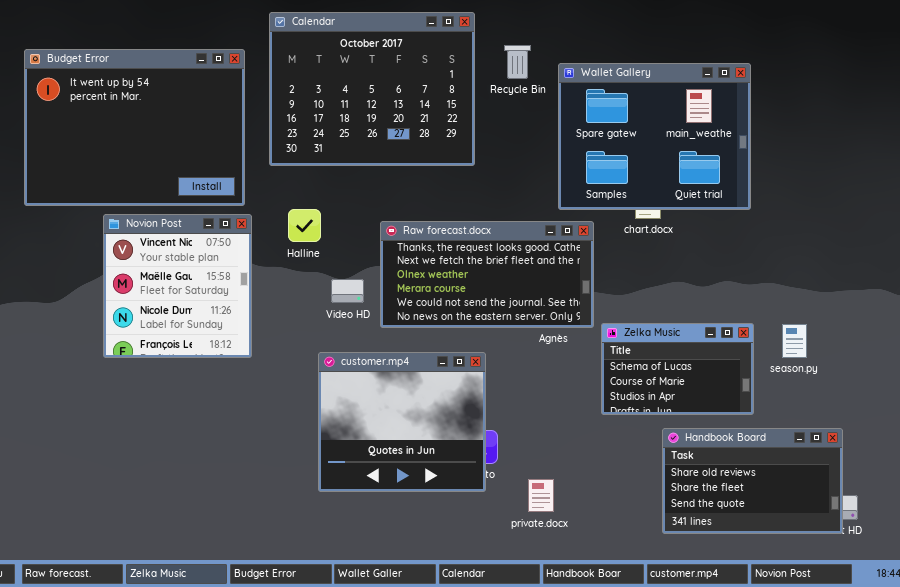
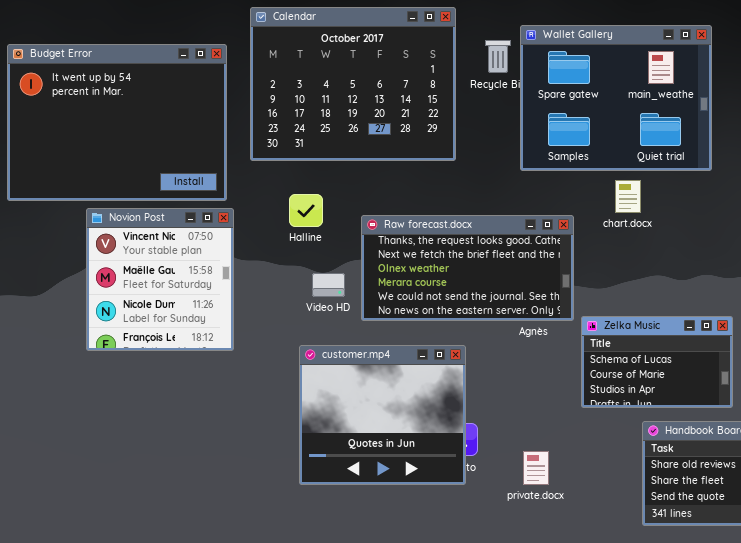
Wallet Gallery: [558,63,751,210] -> [520,25,712,171], moved
Halline: [288,209,321,242] -> [289,194,323,227], moved
private.docx: [528,479,554,512] -> [523,451,549,485], moved

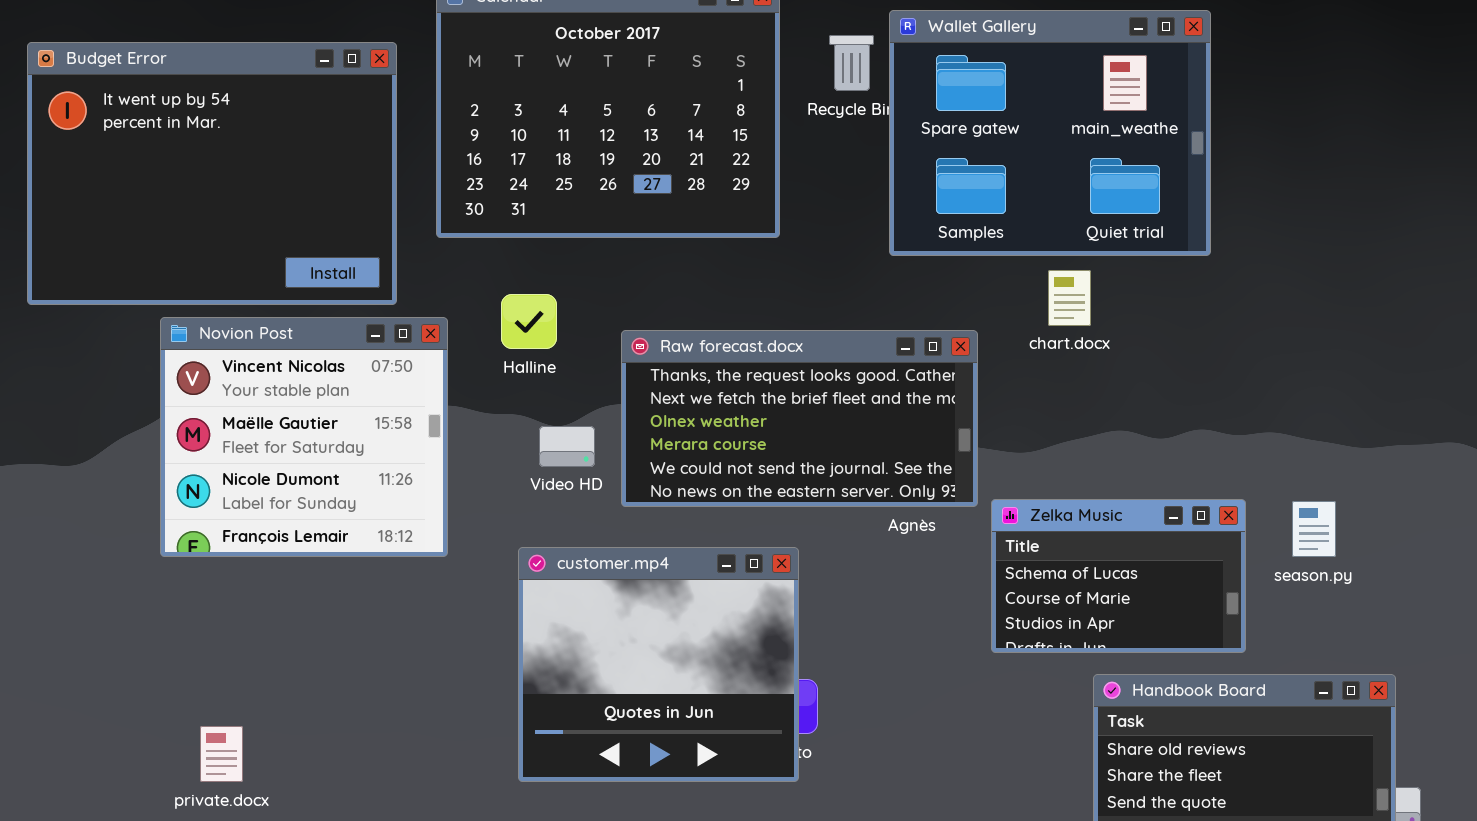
Novion Post: [86,208,234,351] -> [160,317,448,557], resized
private.docx: [523,451,549,485] -> [200,726,243,782], moved

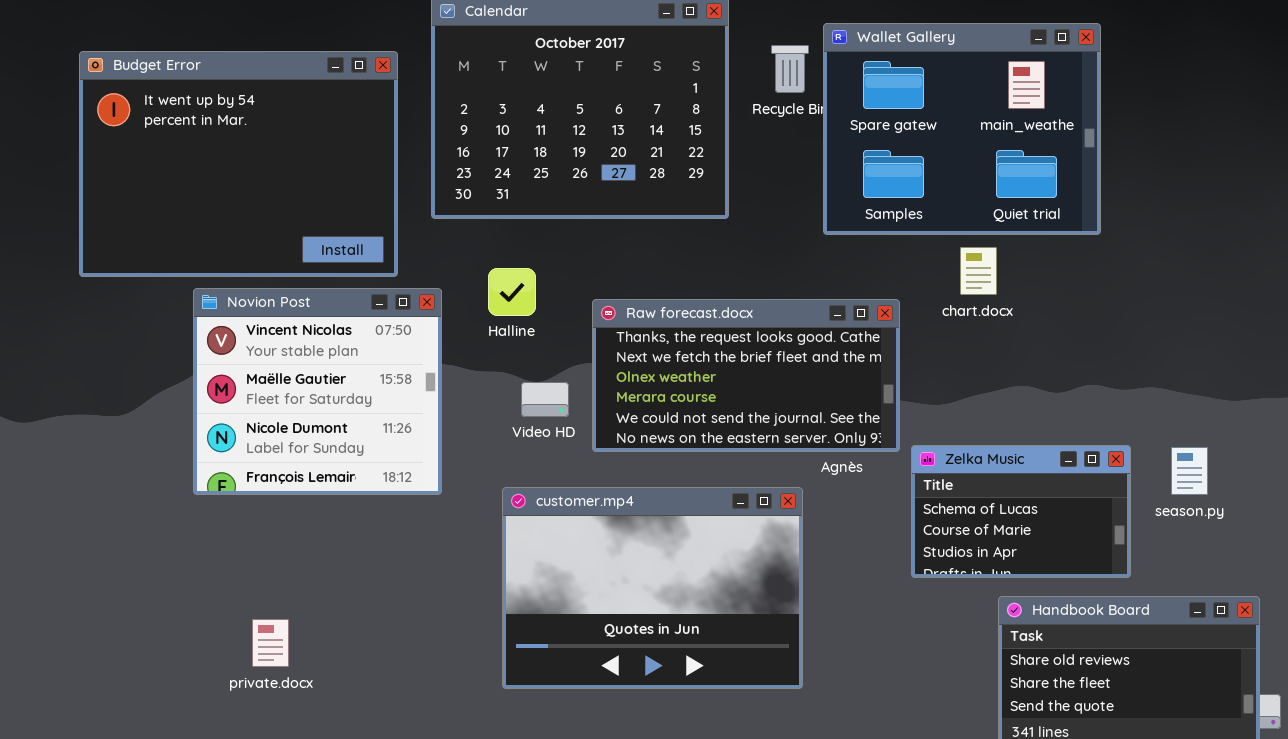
customer.mp4: [518,547,799,782] -> [502,487,803,689], resized
private.docx: [200,726,243,782] -> [252,619,289,667], moved

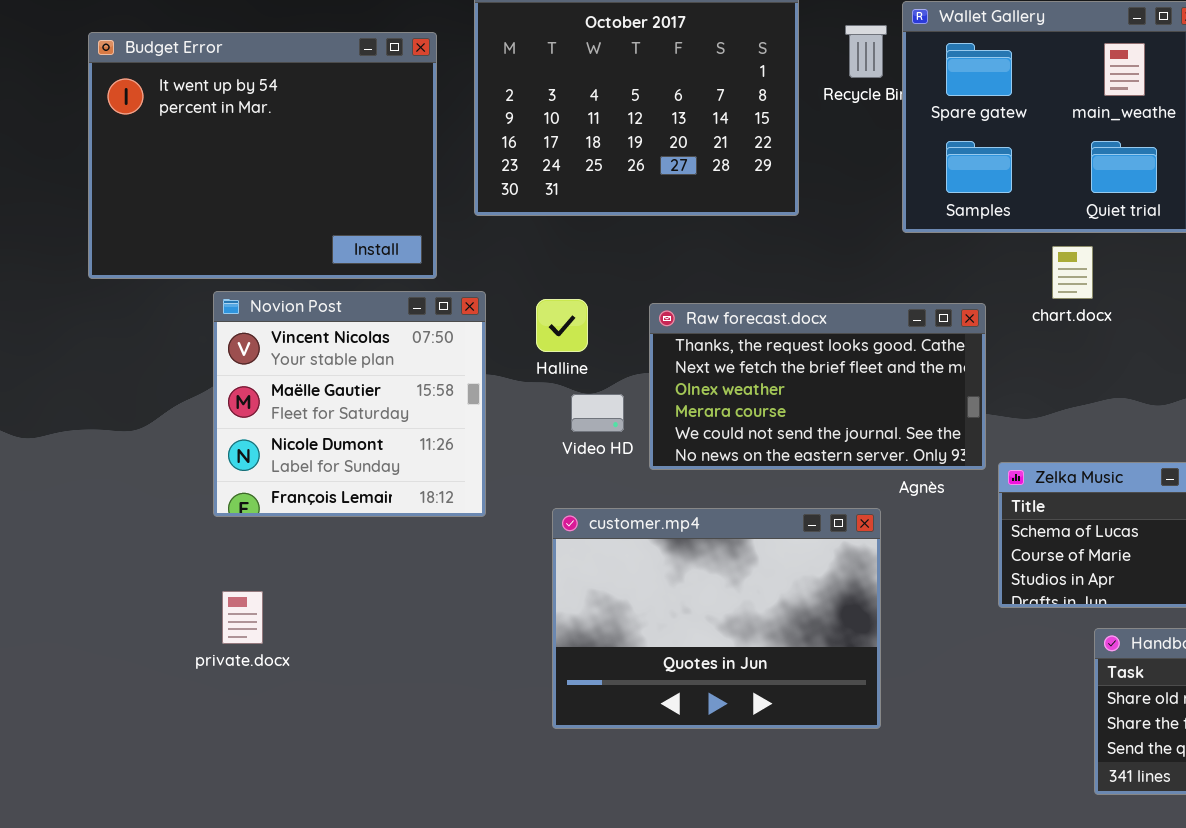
Halline: [488,268,536,316] -> [536,299,588,352], moved
private.docx: [252,619,289,667] -> [222,591,263,644], moved

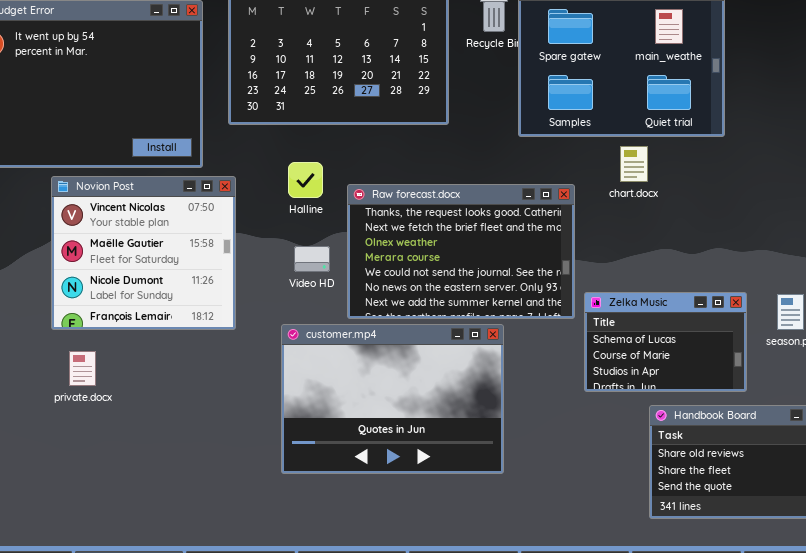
Halline: [536,299,588,352] -> [288,162,323,198], moved
Raw forecast.docx: [649,303,986,470] -> [347,184,575,319], resized
private.docx: [222,591,263,644] -> [69,351,96,386], moved

